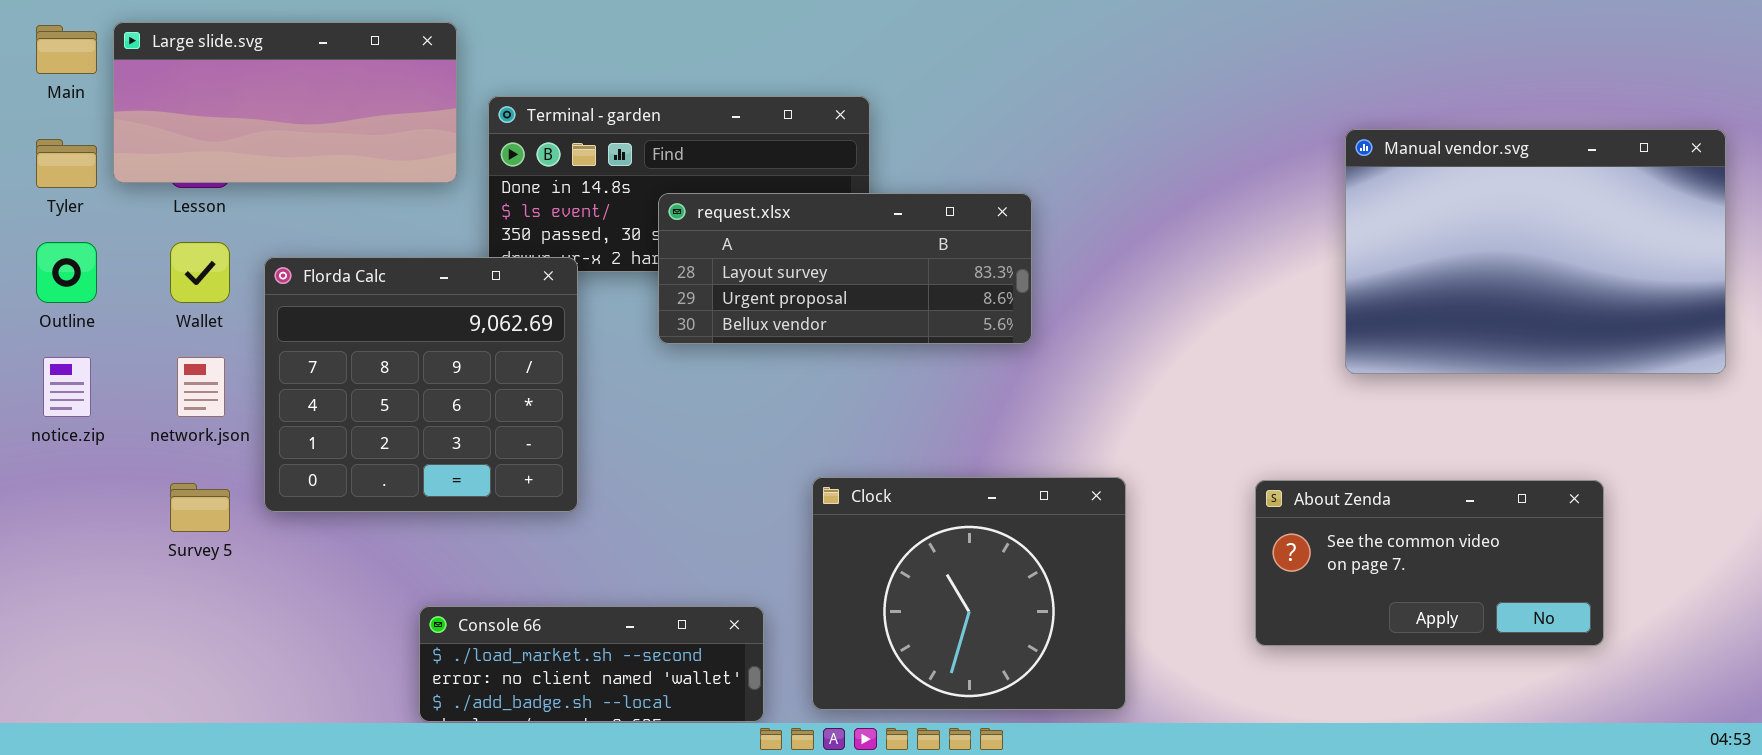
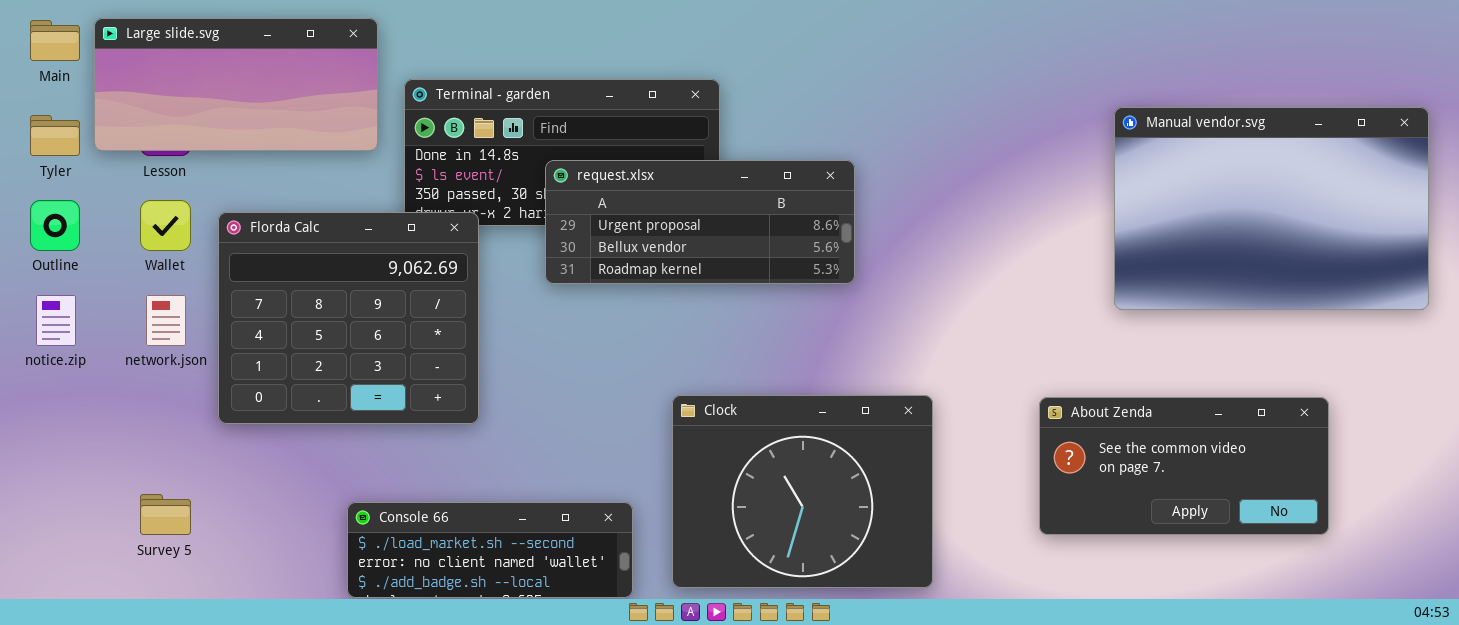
request.xlsx: [658,193,1032,344] -> [545,160,855,284], scrolled down 1 row
Survey 5: [170,483,230,532] -> [140,494,191,535], moved

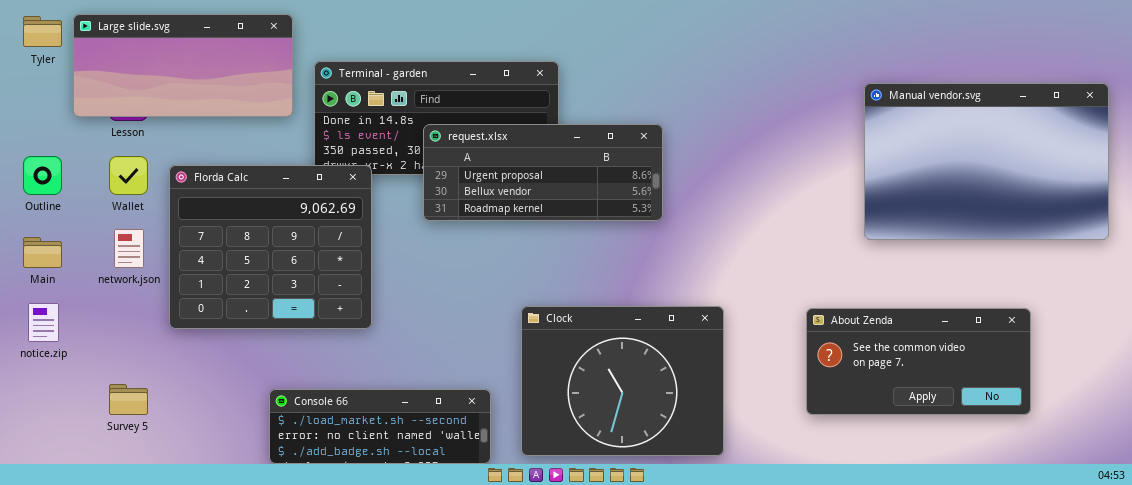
Main: [30,20,80,61] -> [23,237,62,268], moved
Tyler: [30,115,80,156] -> [23,16,62,47], moved
notice.zip: [36,295,76,346] -> [28,303,59,342], moved

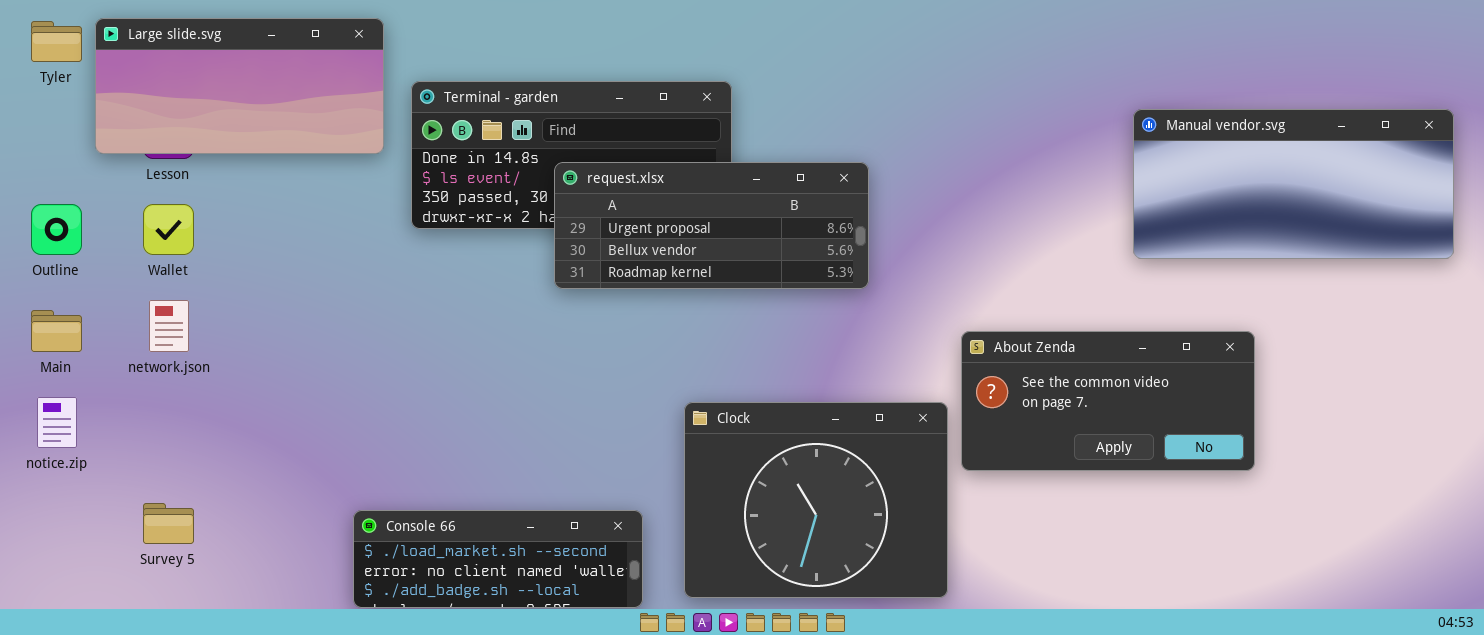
Manual vendor.svg: [864,83,1109,240] -> [1133,109,1454,259], resized
Florda Calc: [169,165,372,329] -> none, closed
About Zenda: [806,308,1031,415] -> [961,331,1255,471], moved

